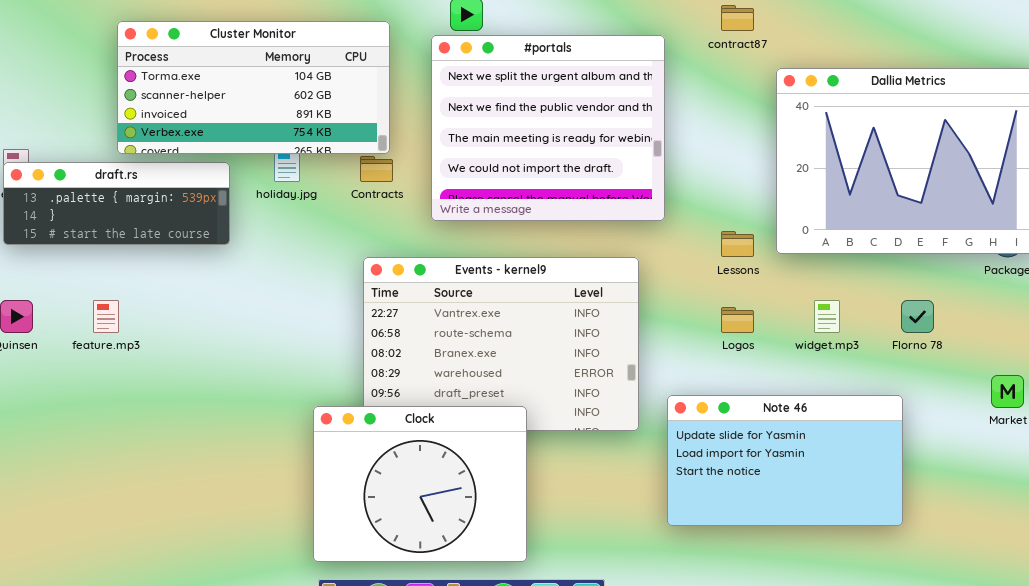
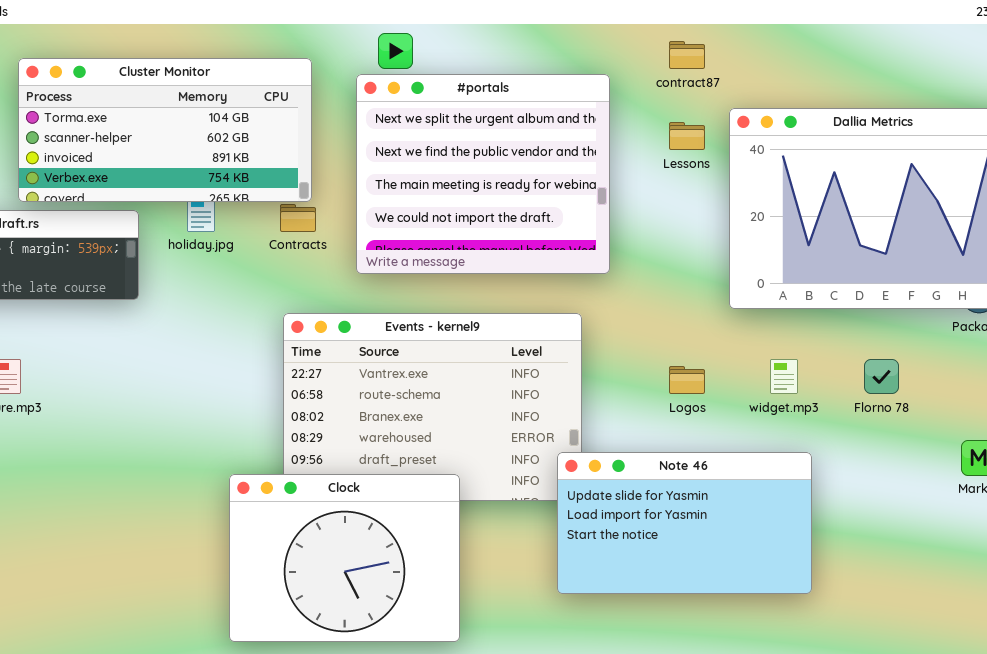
Lessons: [721,231,754,257] -> [669,122,705,150], moved
Note 46: [667,395,903,526] -> [557,452,812,594], moved

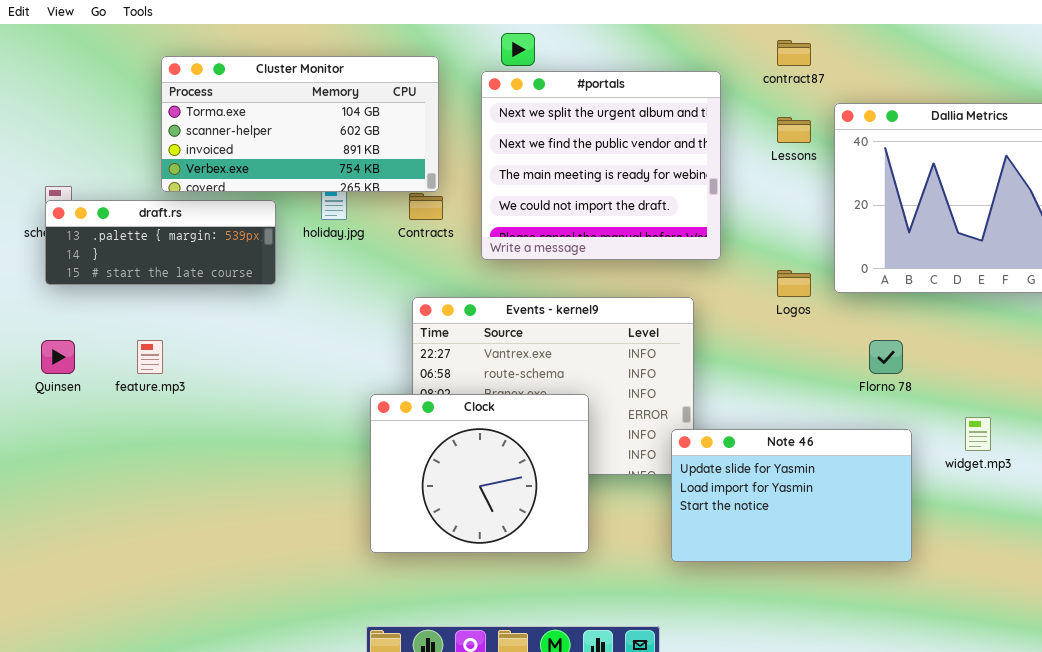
widget.mp3: [770,359,798,394] -> [965,417,991,451], moved
Florno 78: [864,359,899,394] -> [869,340,903,374], moved
Logos: [669,366,705,394] -> [777,270,811,297], moved
Clock: [229,474,460,642] -> [370,394,589,553], moved

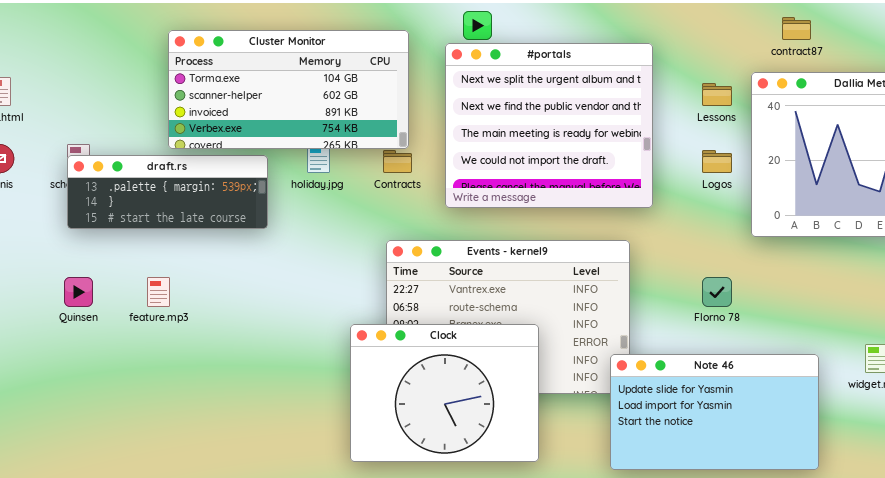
contract87: [777,40,811,66] -> [782,17,811,40], moved
Logos: [777,270,811,297] -> [702,150,732,173], moved
Florno 78: [869,340,903,374] -> [702,277,732,307], moved

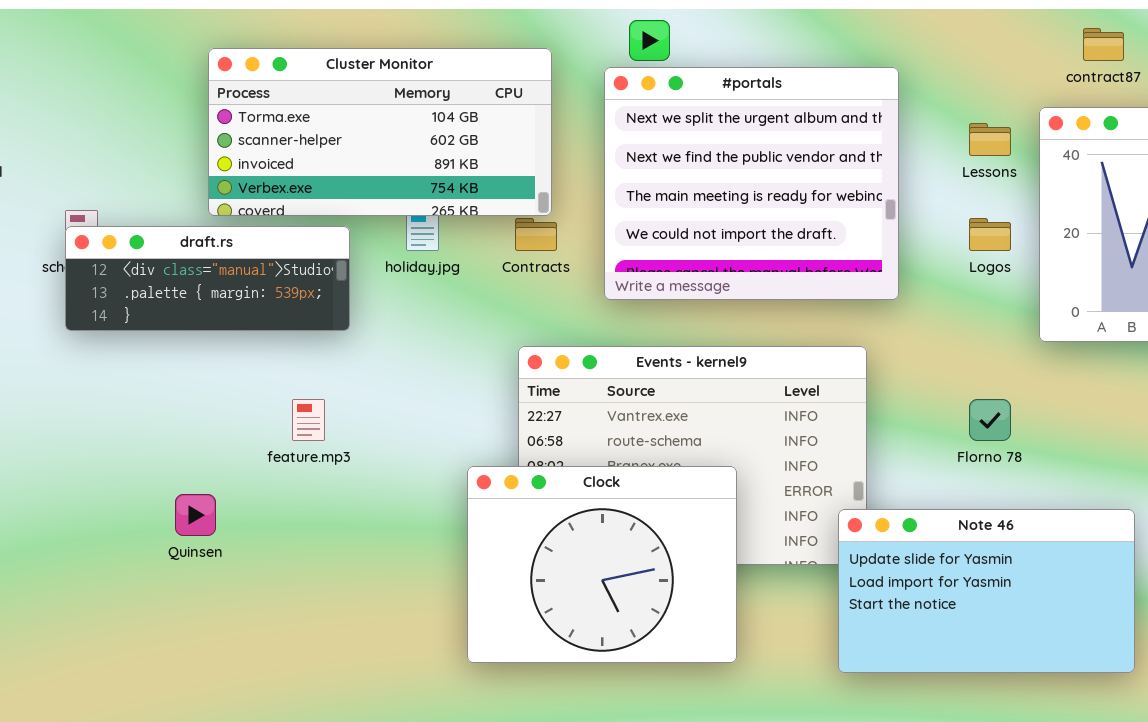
draft.rs: [67,155,268,229] -> [65,226,350,331], scrolled up 1 row
Quinsen: [64,277,93,307] -> [175,494,216,536], moved
feature.mp3: [147,277,170,307] -> [292,399,325,441], moved

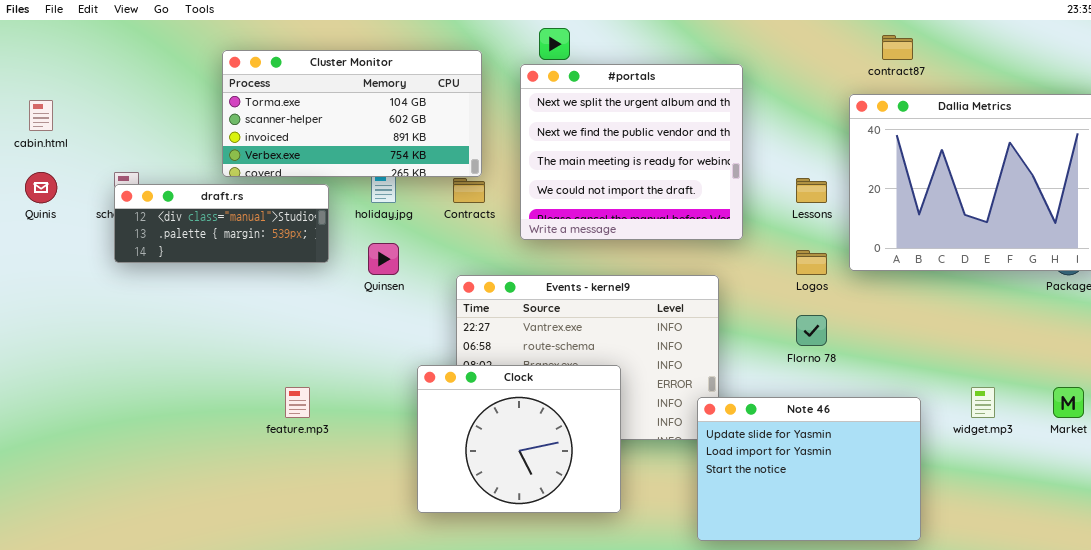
Lessons: [969,123,1011,156] -> [796,178,827,203], moved
Logos: [969,218,1011,251] -> [796,250,827,275], moved
feature.mp3: [292,399,325,441] -> [285,387,310,418], moved
Quinsen: [175,494,216,536] -> [368,243,399,275], moved
Note 46: [838,509,1135,673] -> [697,397,921,541], resized

